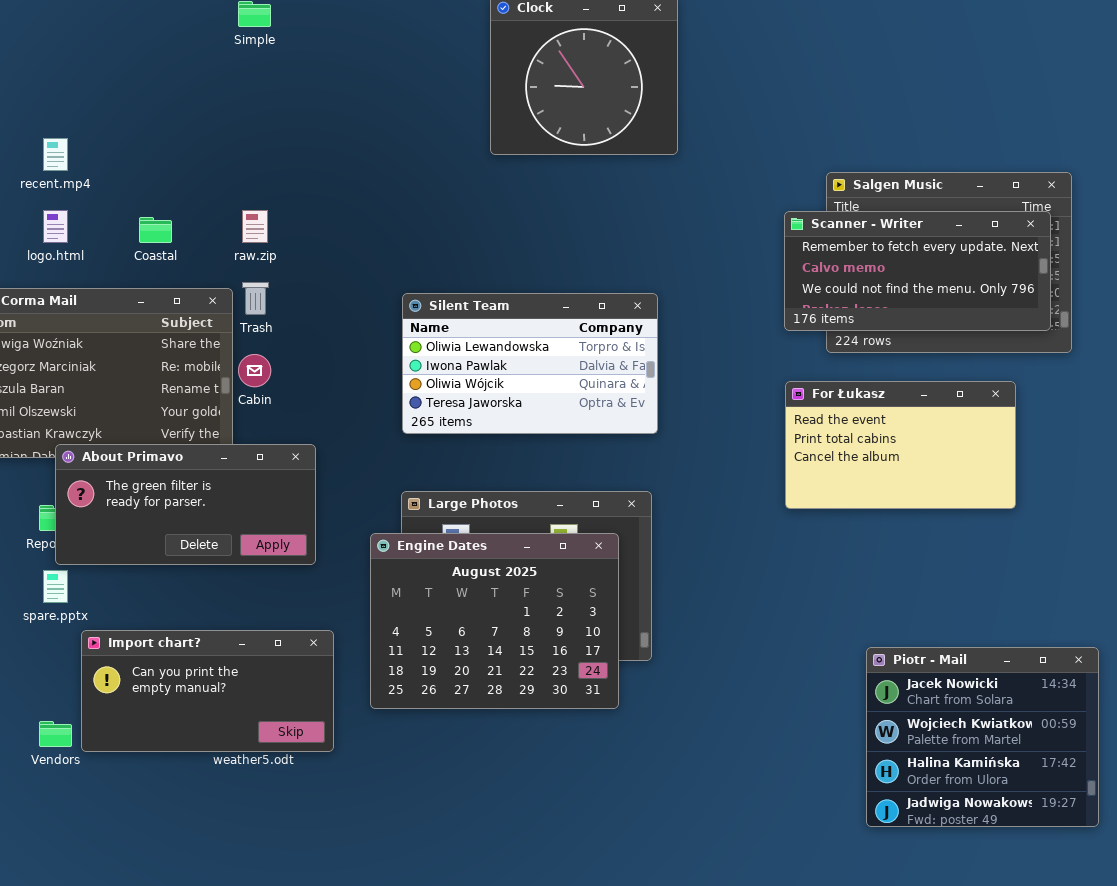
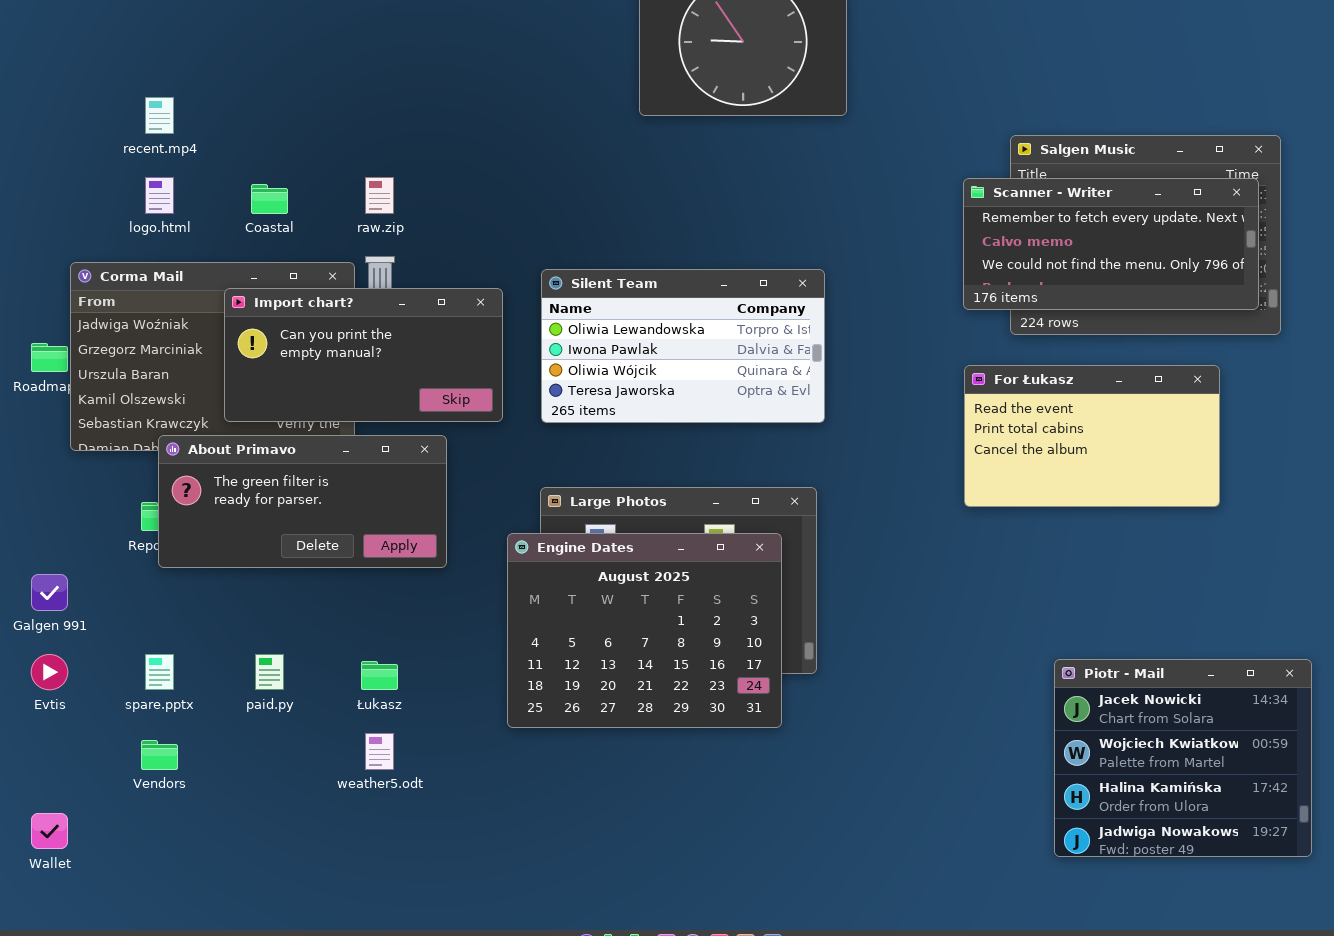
spare.pptx: [43,570,68,603] -> [145,654,174,690], moved
Import chart?: [81,630,334,752] -> [224,288,503,422], moved

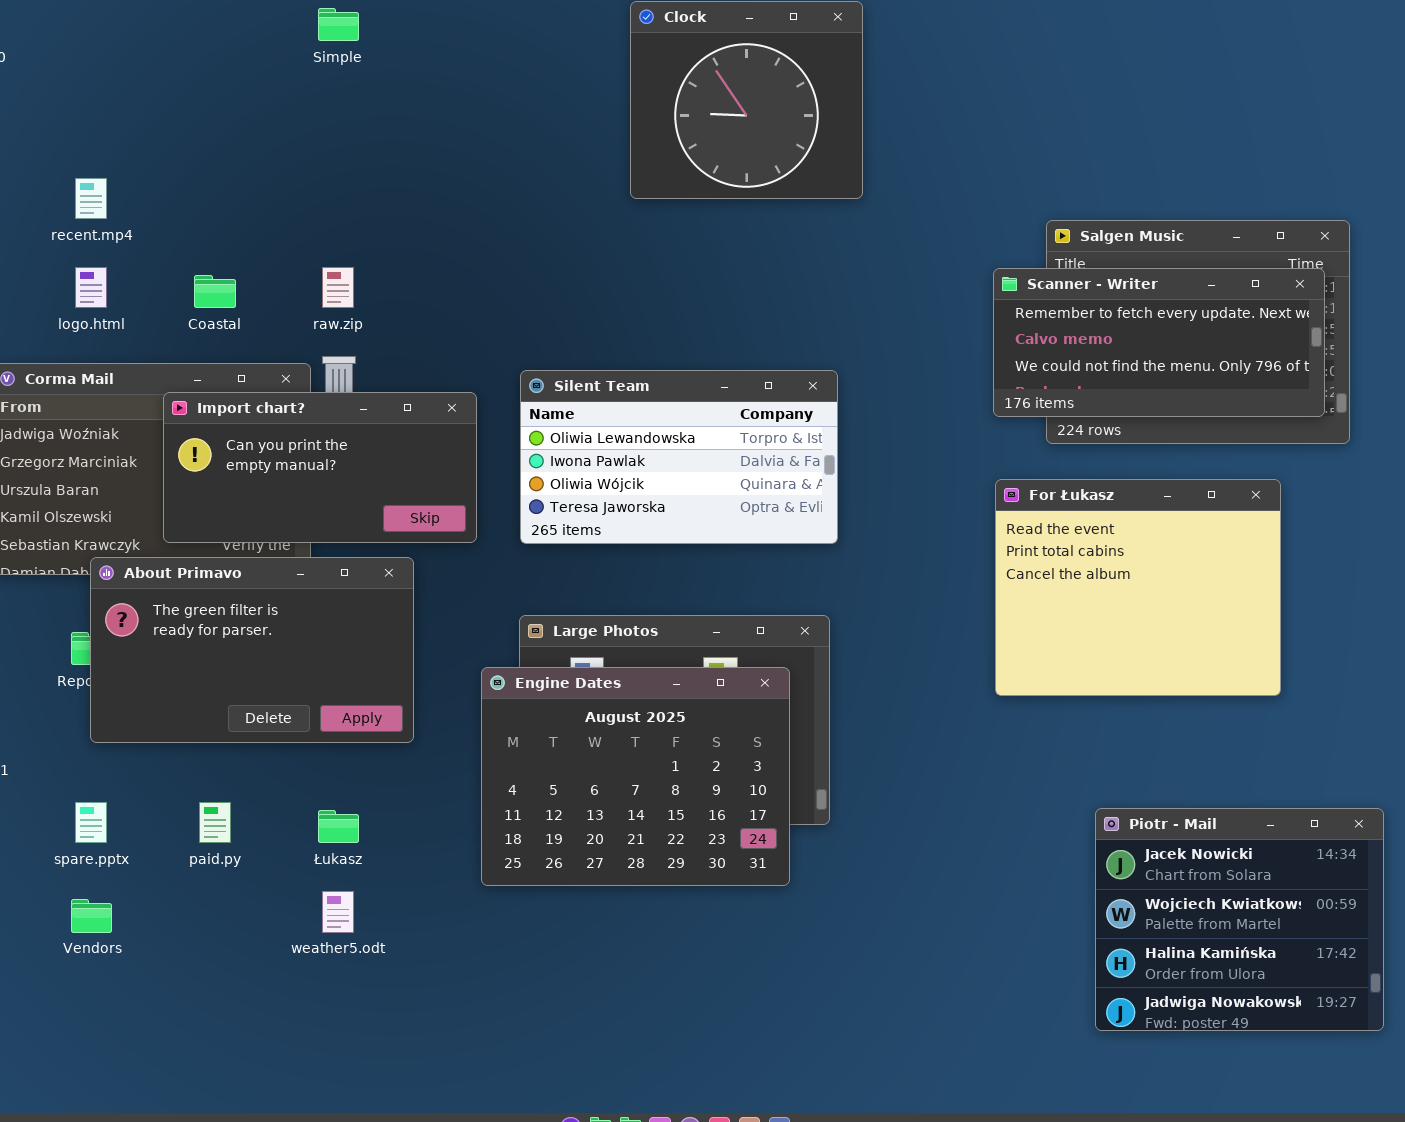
For Łukasz: [964,365,1220,507] -> [995,479,1281,696], resized
About Primavo: [158,435,447,568] -> [90,557,414,743], resized

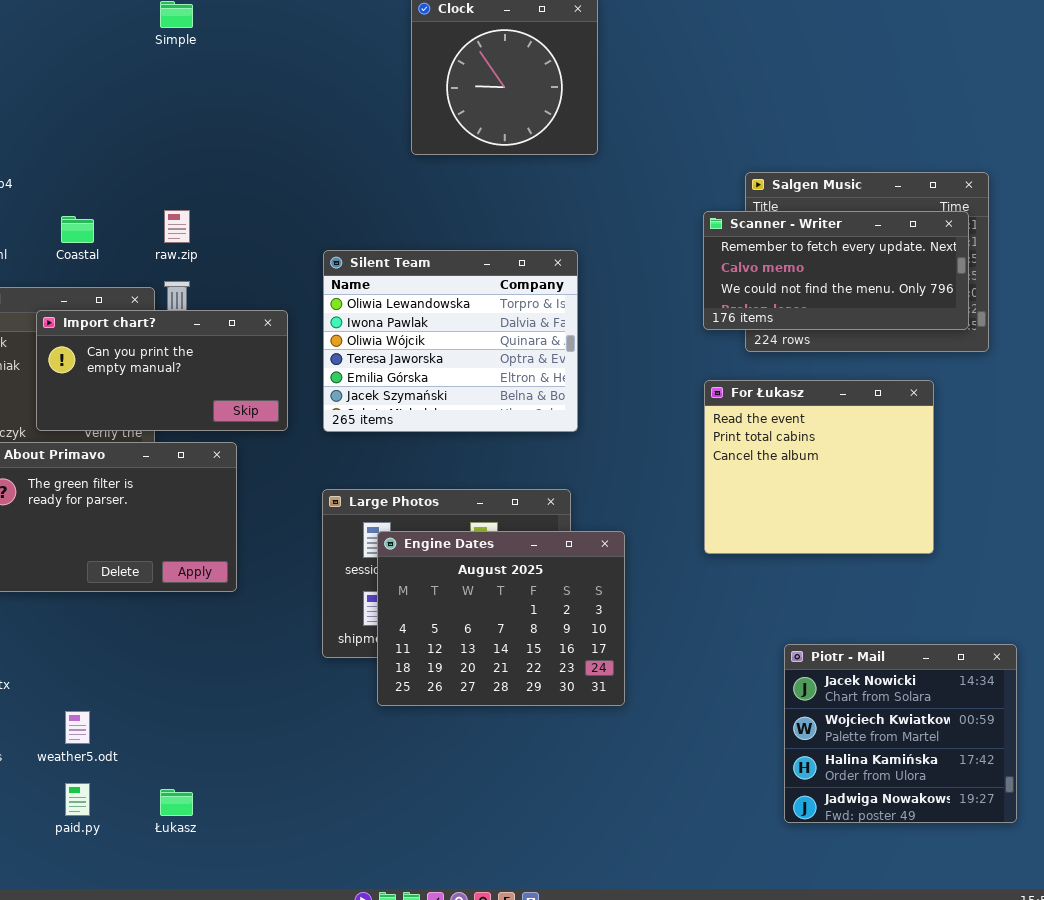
Silent Team: [520,370,838,544] -> [323,250,578,432], resized
Engine Dates: [481,667,790,886] -> [377,531,625,706], moved
paid.py: [199,802,231,843] -> [65,783,90,816], moved
Łukasz: [318,810,359,843] -> [160,789,193,816], moved
weather5.odt: [322,891,354,933] -> [65,711,90,744], moved

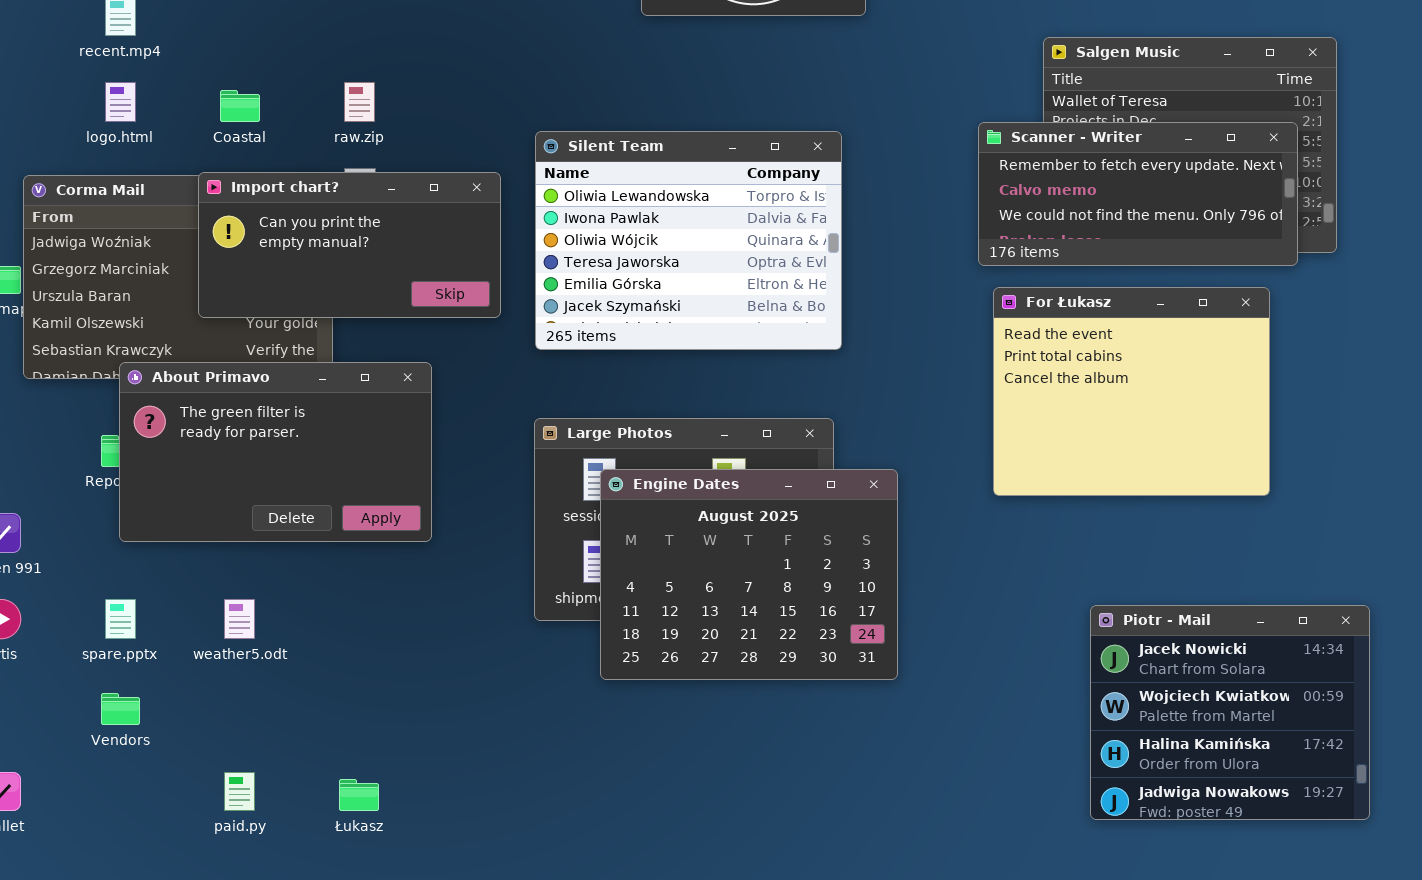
Scanner - Writer: [703,211,969,330] -> [978,122,1298,266], moved
Import chart?: [36,310,288,431] -> [198,172,501,318], moved
weather5.odt: [65,711,90,744] -> [224,599,255,639], moved

